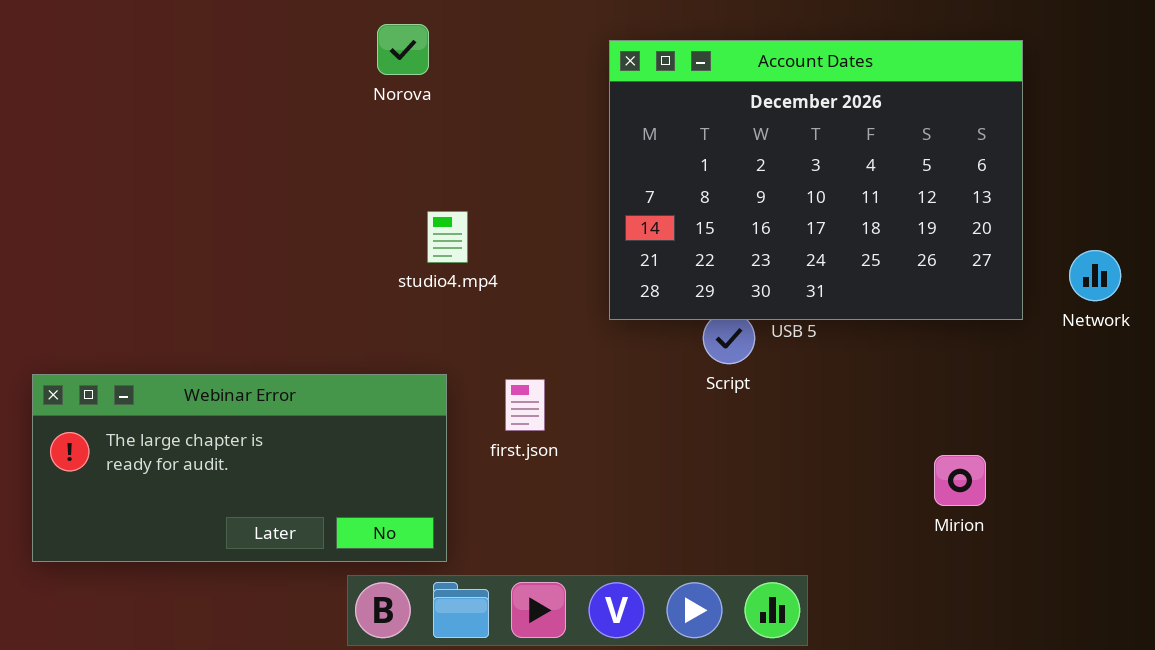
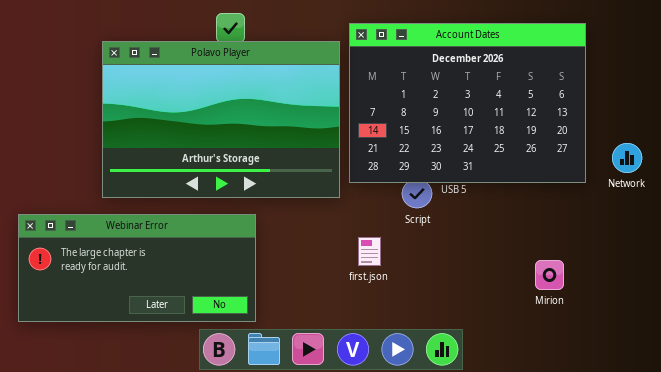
Polavo Player: none -> [102,41,340,198], opened
first.json: [505,379,545,431] -> [358,237,381,266], moved

